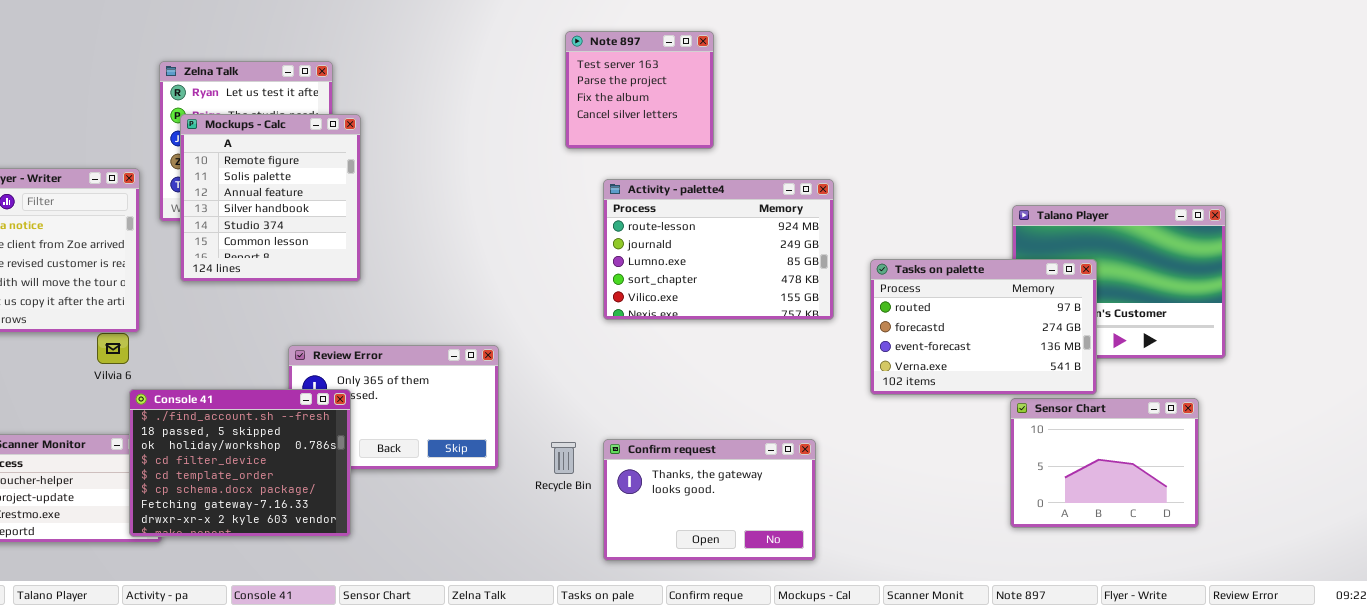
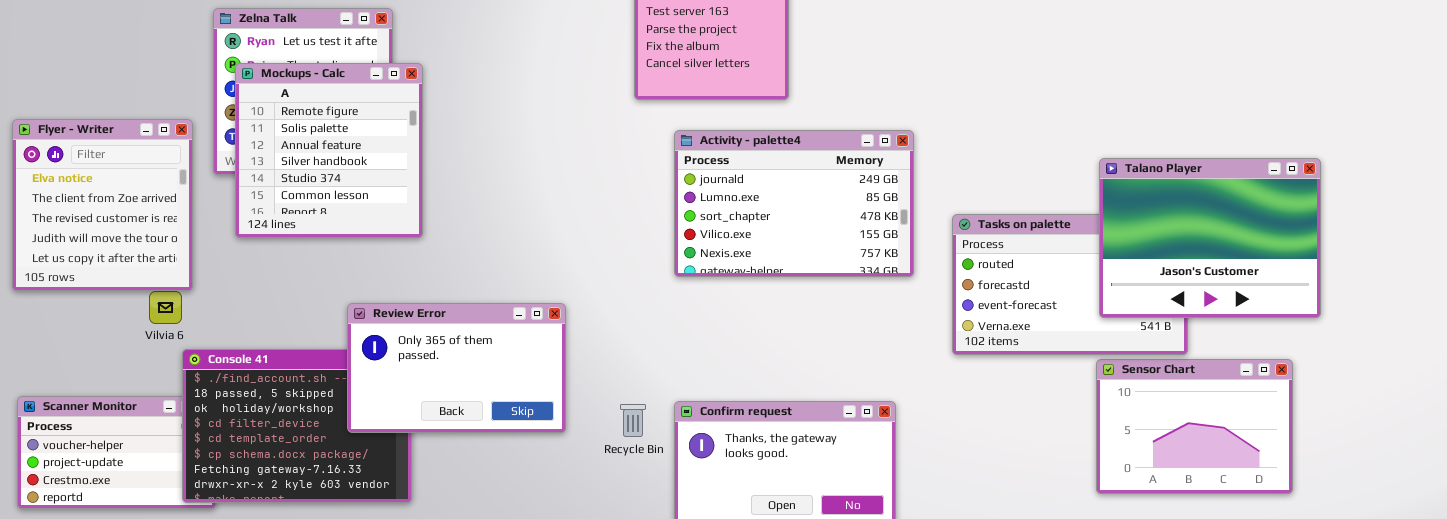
Activity - palette4: [603,179,834,320] -> [674,130,914,277], scrolled down 1 row
Talano Player: [1012,205,1226,359] -> [1099,158,1321,318], raised
Review Error: [288,345,499,470] -> [347,303,566,433], raised

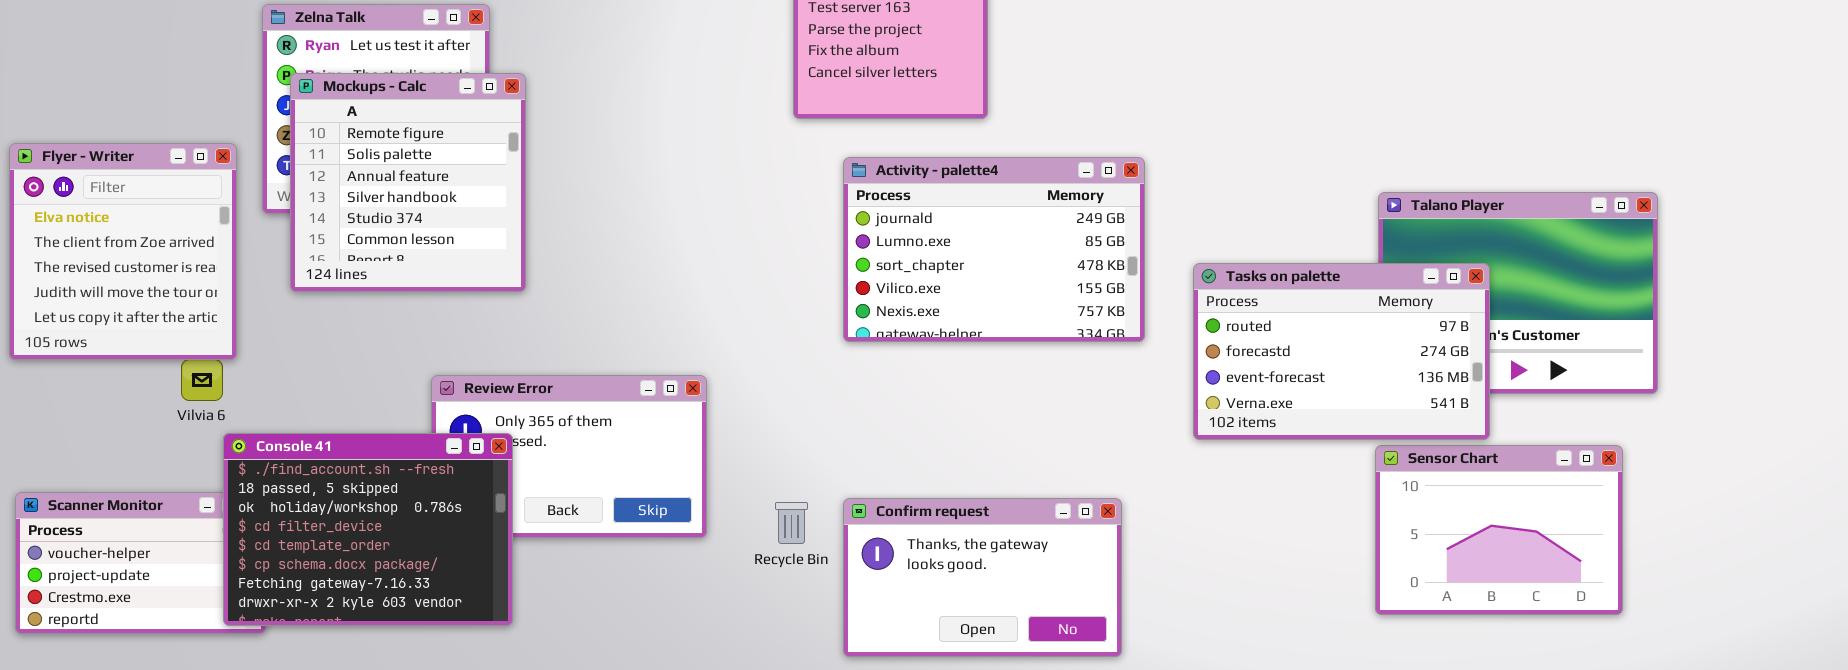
Tasks on palette: [952,214,1188,355] -> [1193,263,1490,440], raised
Console 41: [182,349,412,503] -> [223,433,513,626], raised

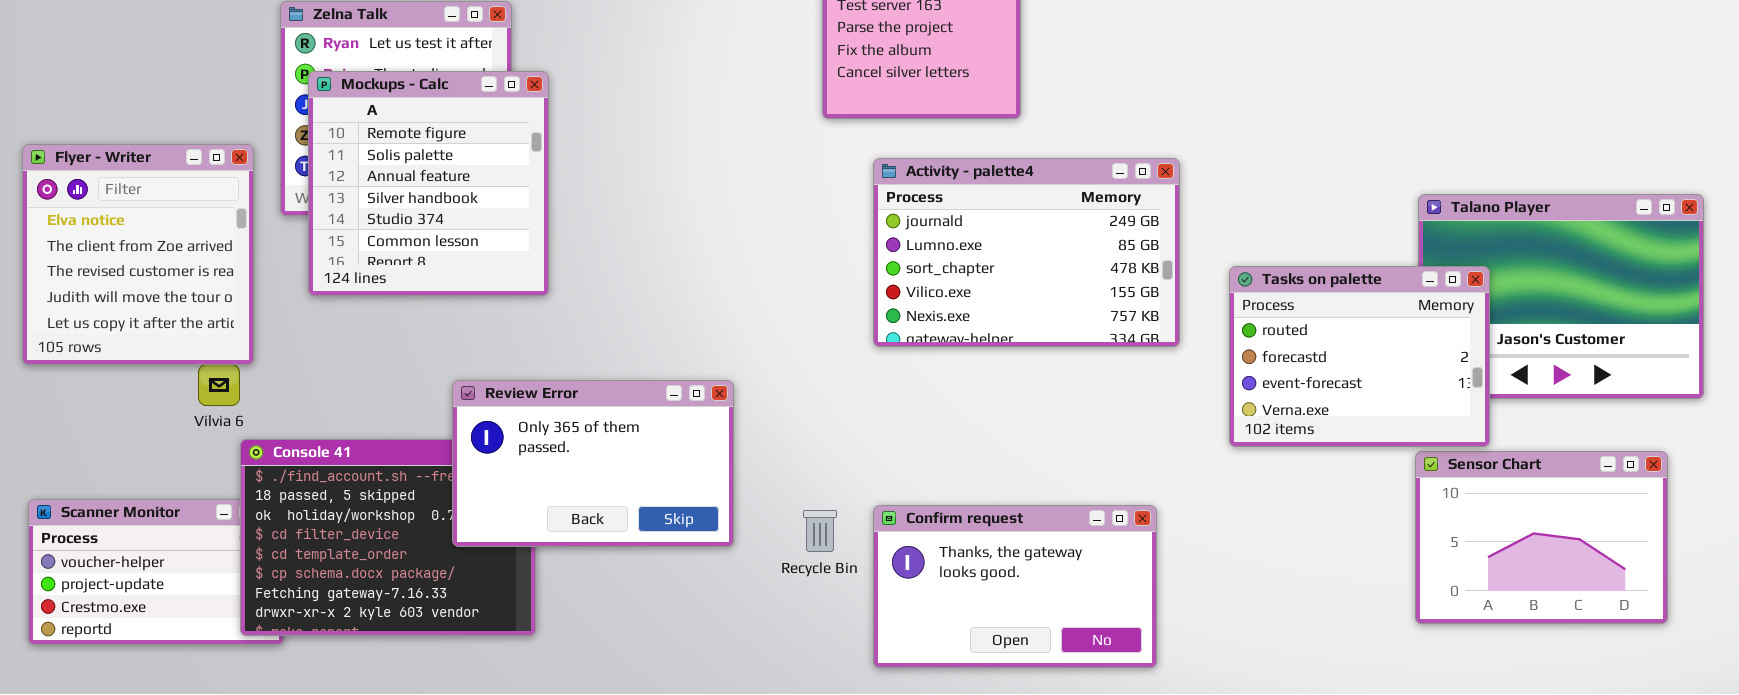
Tasks on palette: [1193,263,1490,440] -> [1229,266,1490,447], resized
Review Error: [431,375,707,538] -> [452,380,734,547], raised

